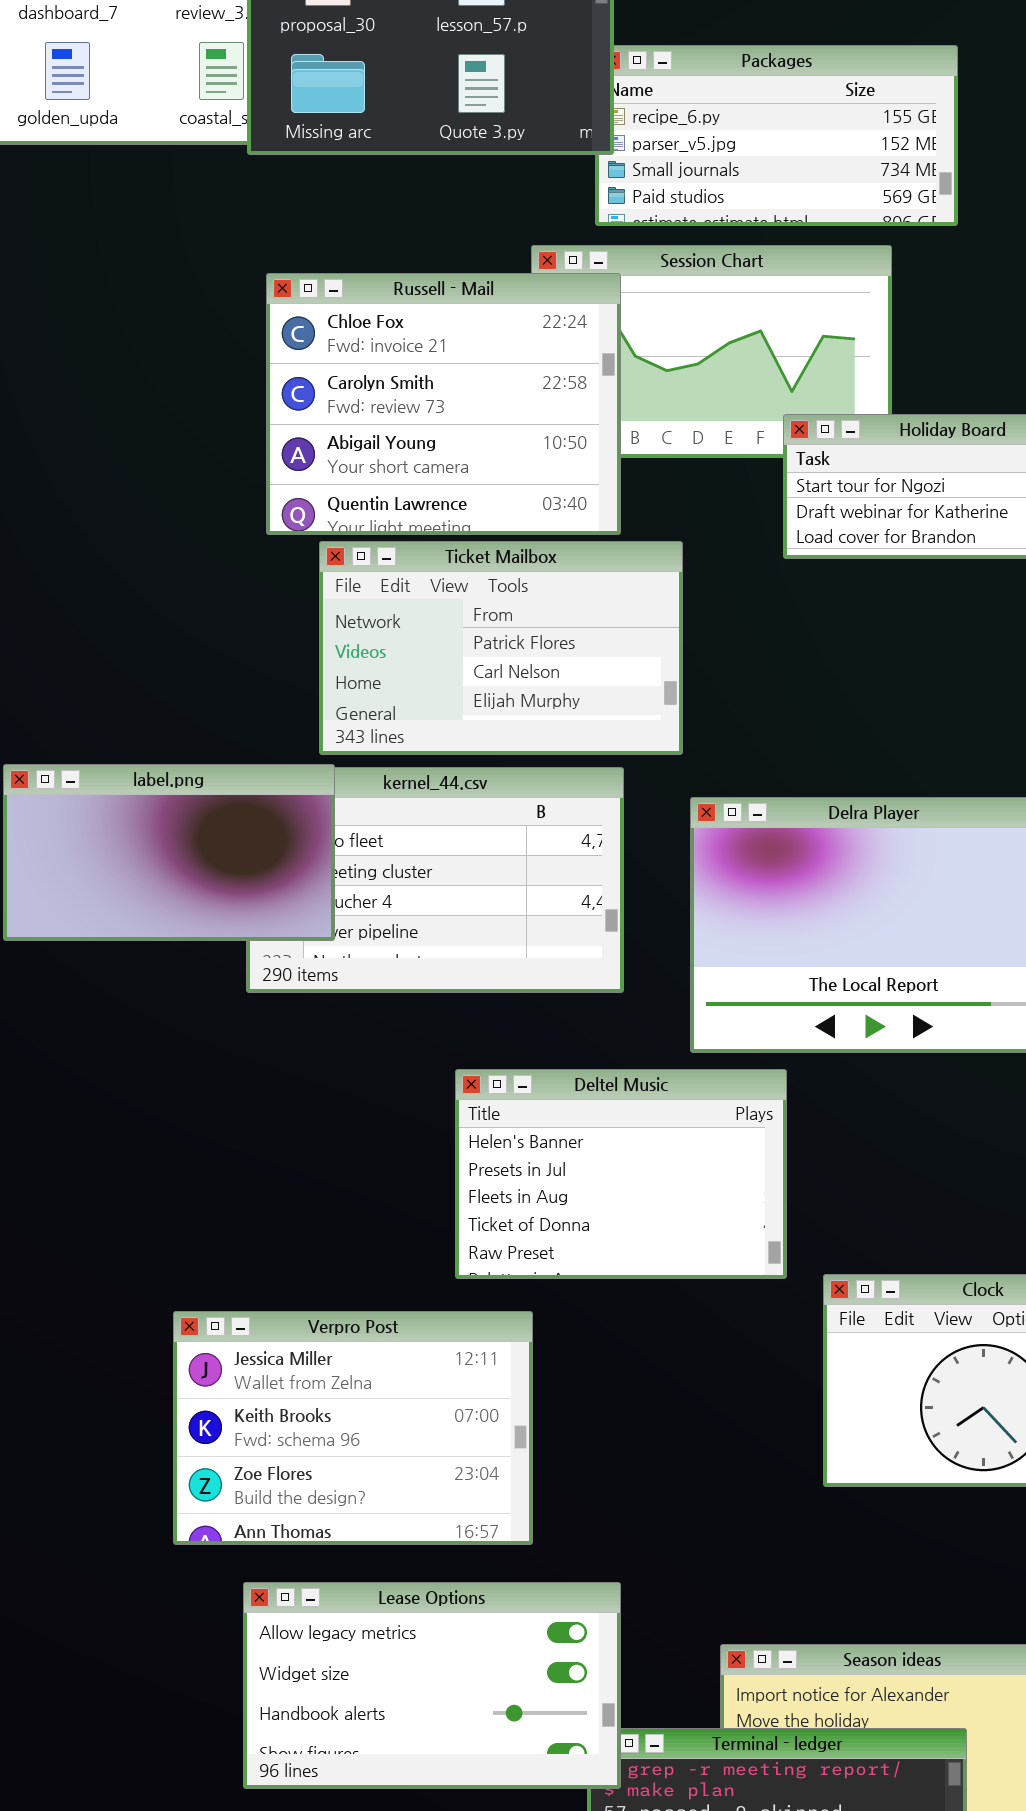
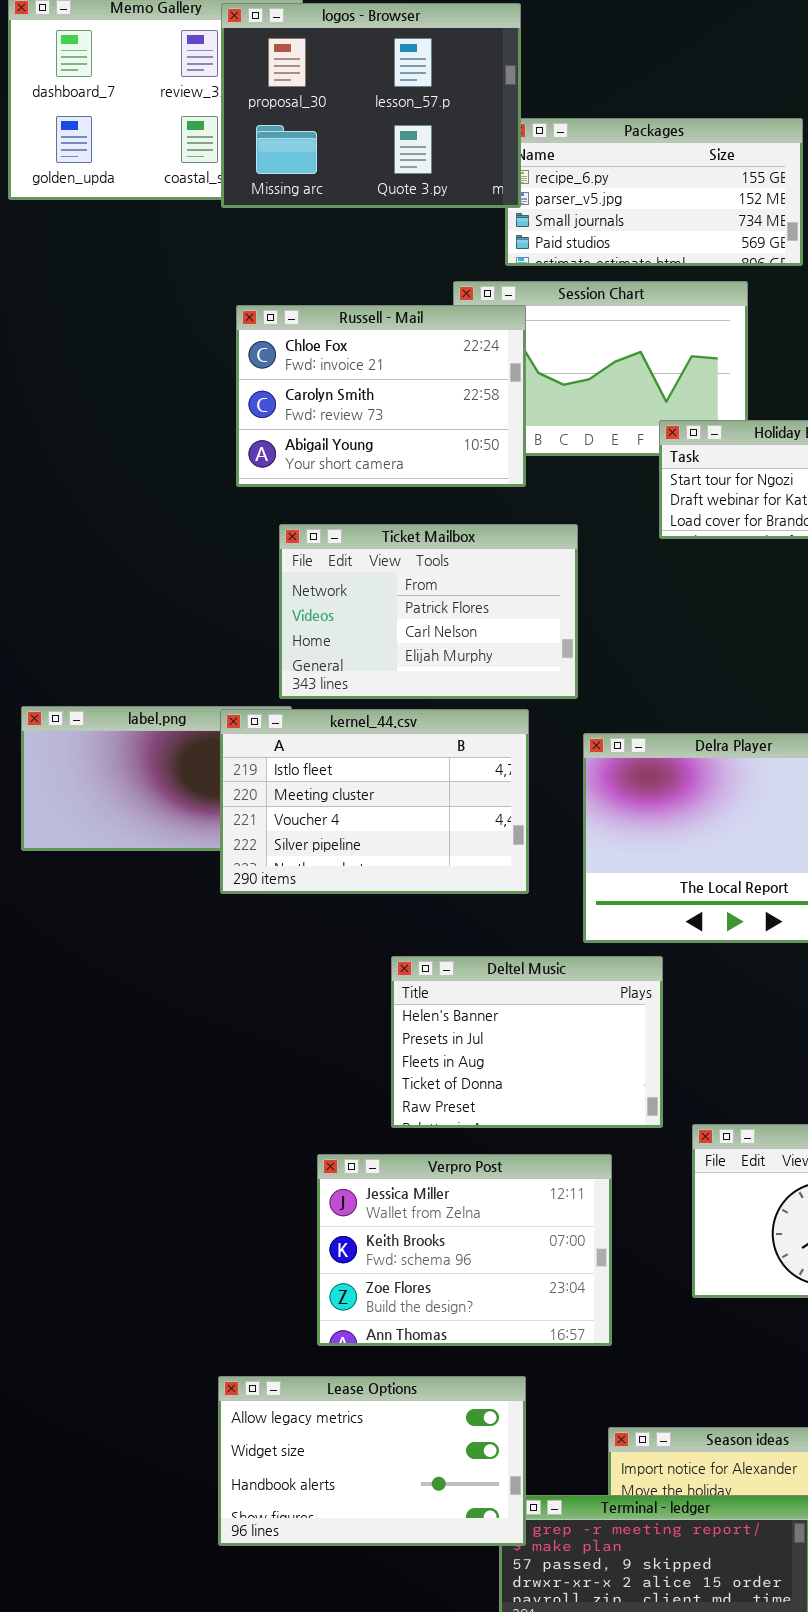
Russell - Mail: [266,273,621,535] -> [236,305,526,487], resized
kernel_44.csv: [246,767,624,993] -> [220,709,529,894], raised
Verpro Post: [173,1311,533,1545] -> [317,1154,612,1346], moved

